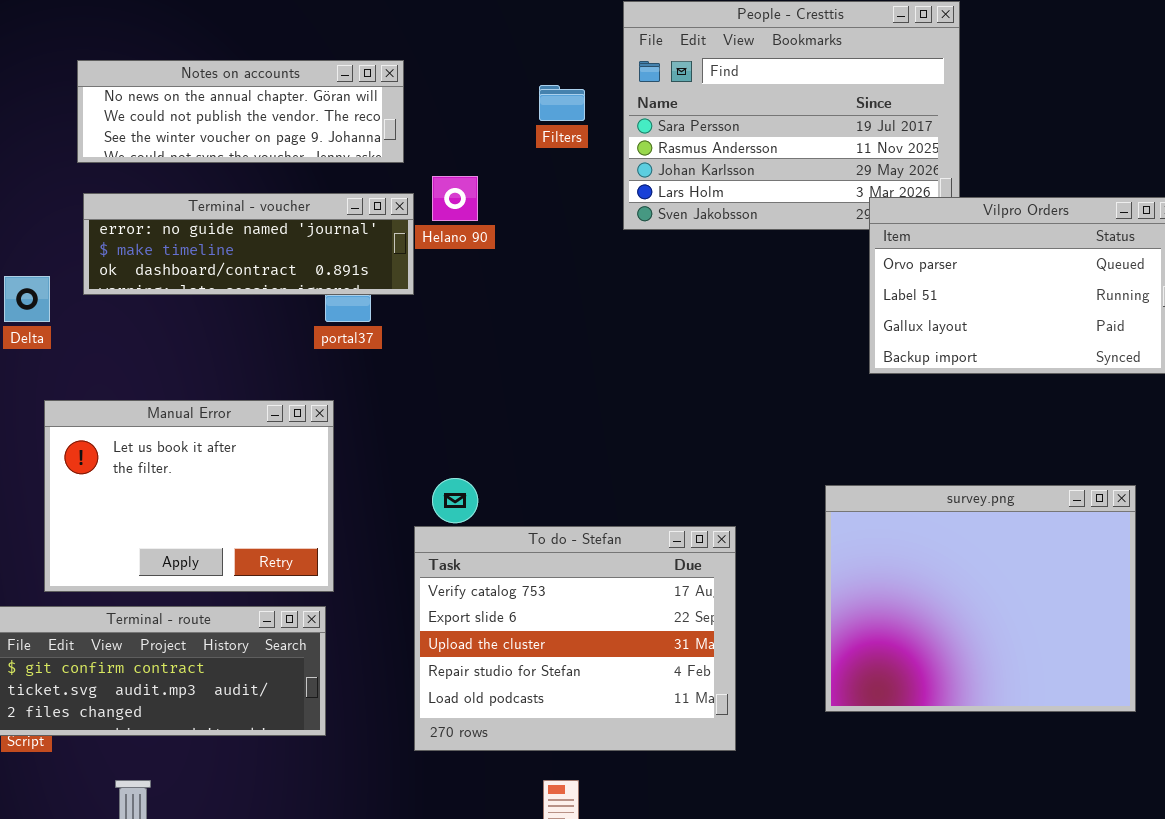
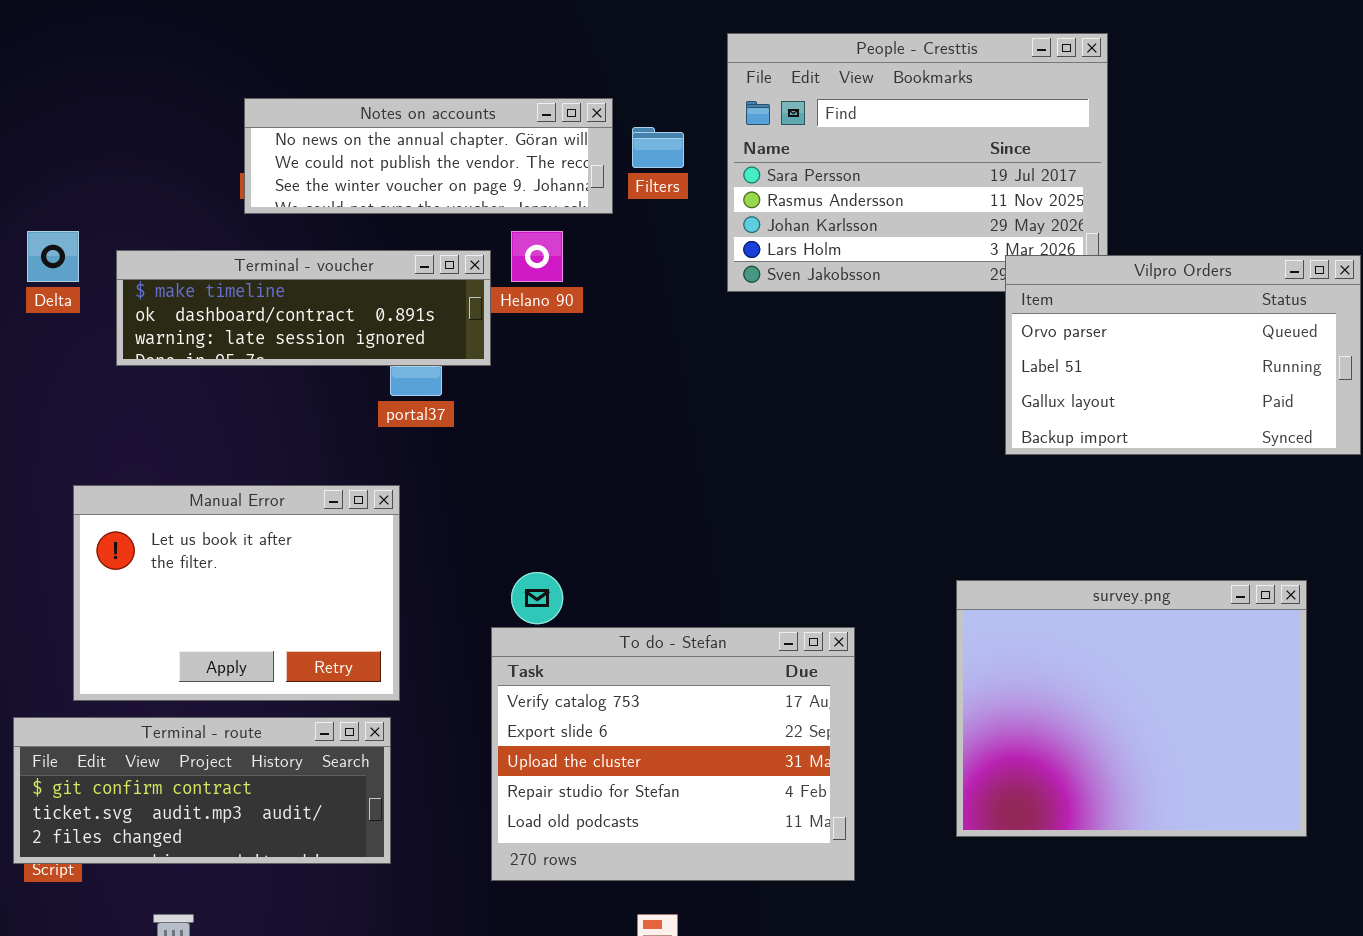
Notes on accounts: [77,60,404,163] -> [244,98,613,214], moved
Terminal - voucher: [83,193,414,295] -> [116,250,491,366], scrolled down 1 row
Delta: [4,276,50,322] -> [27,231,79,282], moved

